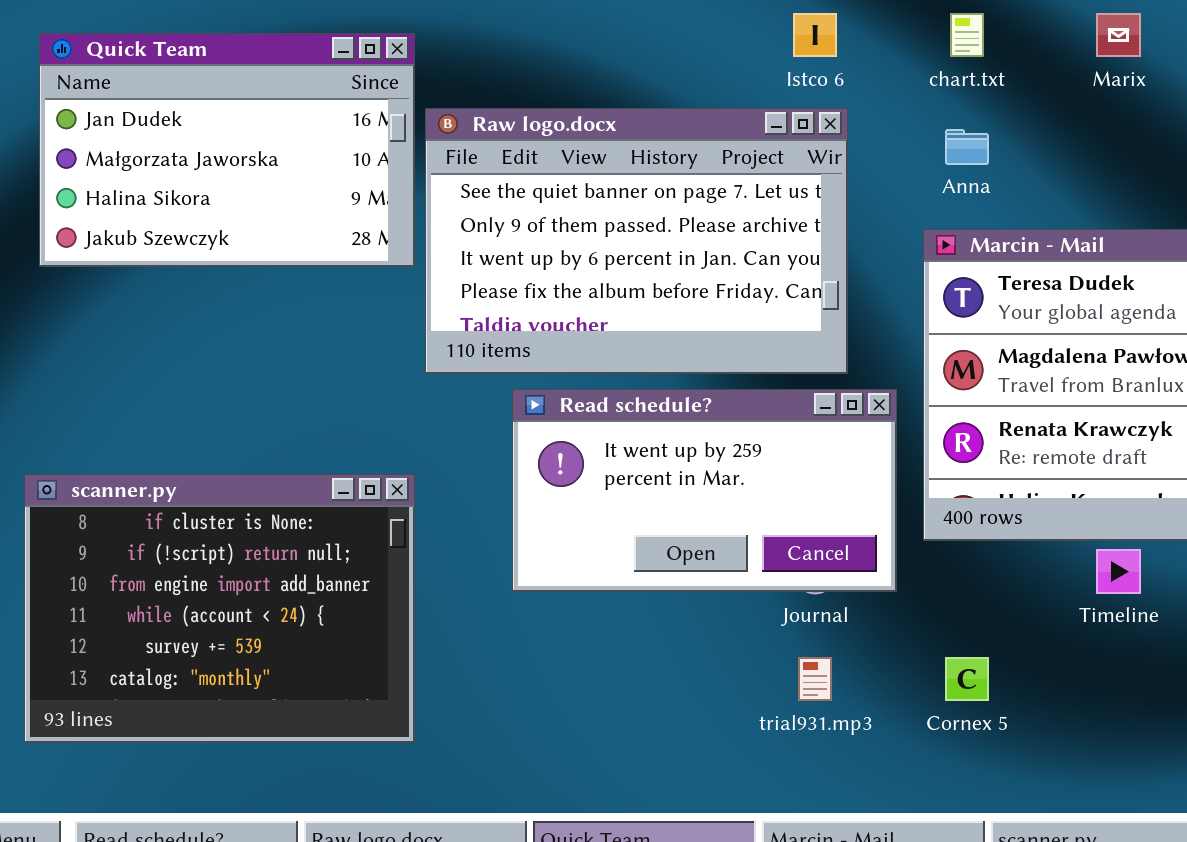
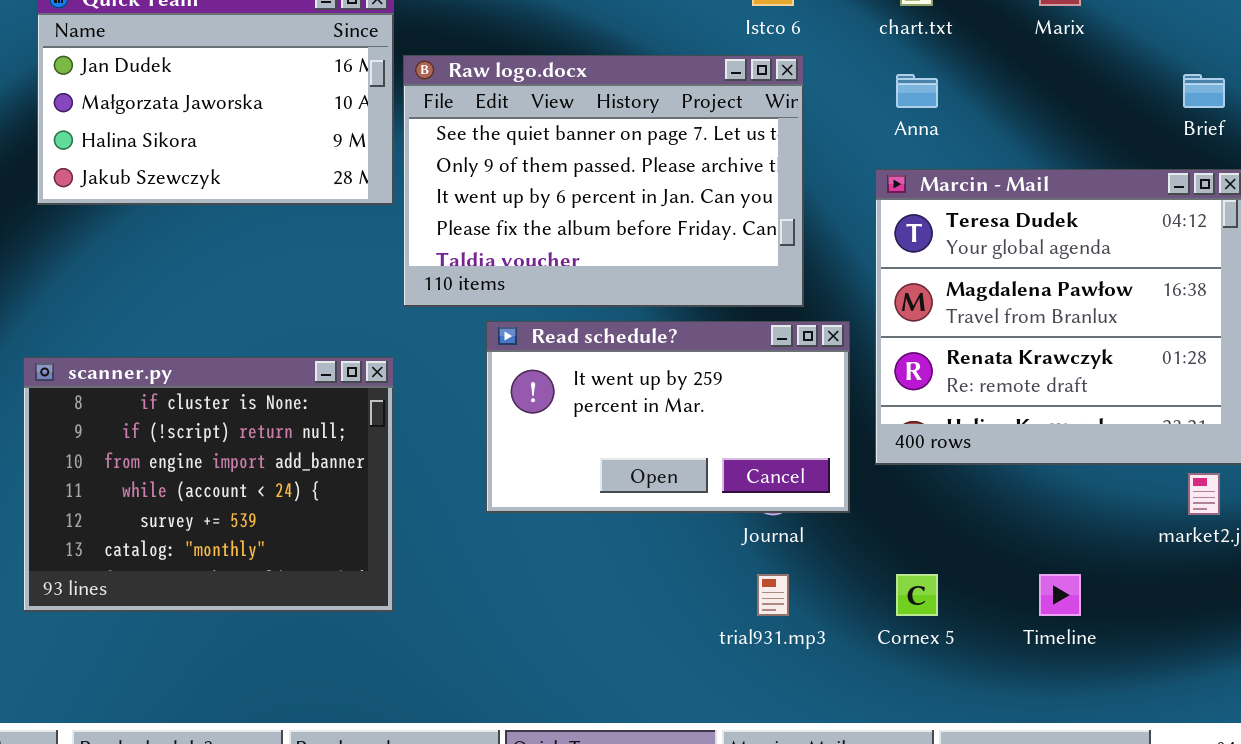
scanner.py: [24,474,415,743] -> [23,357,394,612], moved
Timeline: [1096,549,1141,594] -> [1039,574,1081,616], moved

